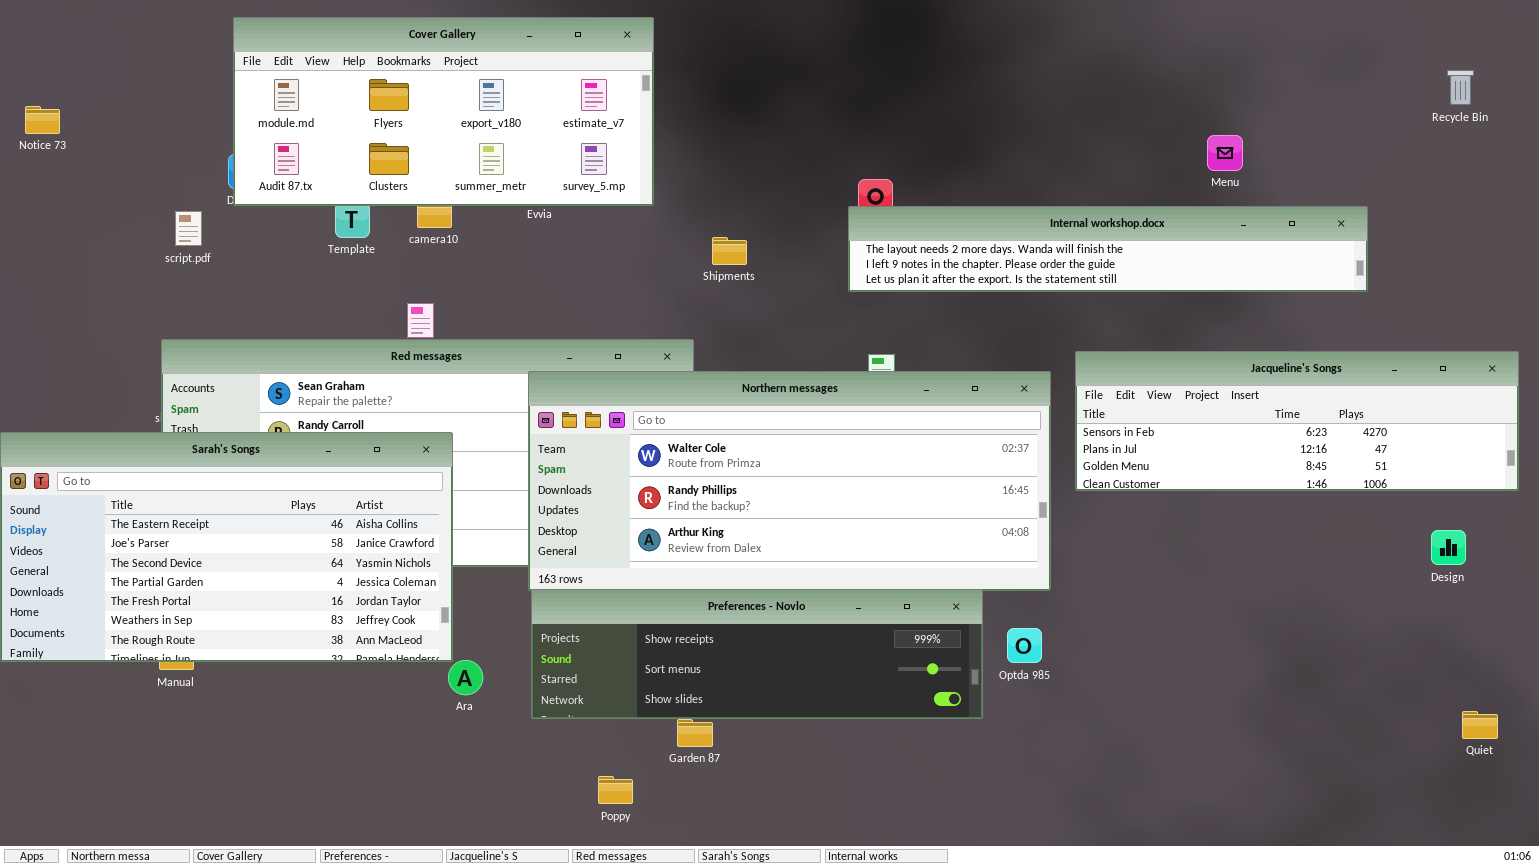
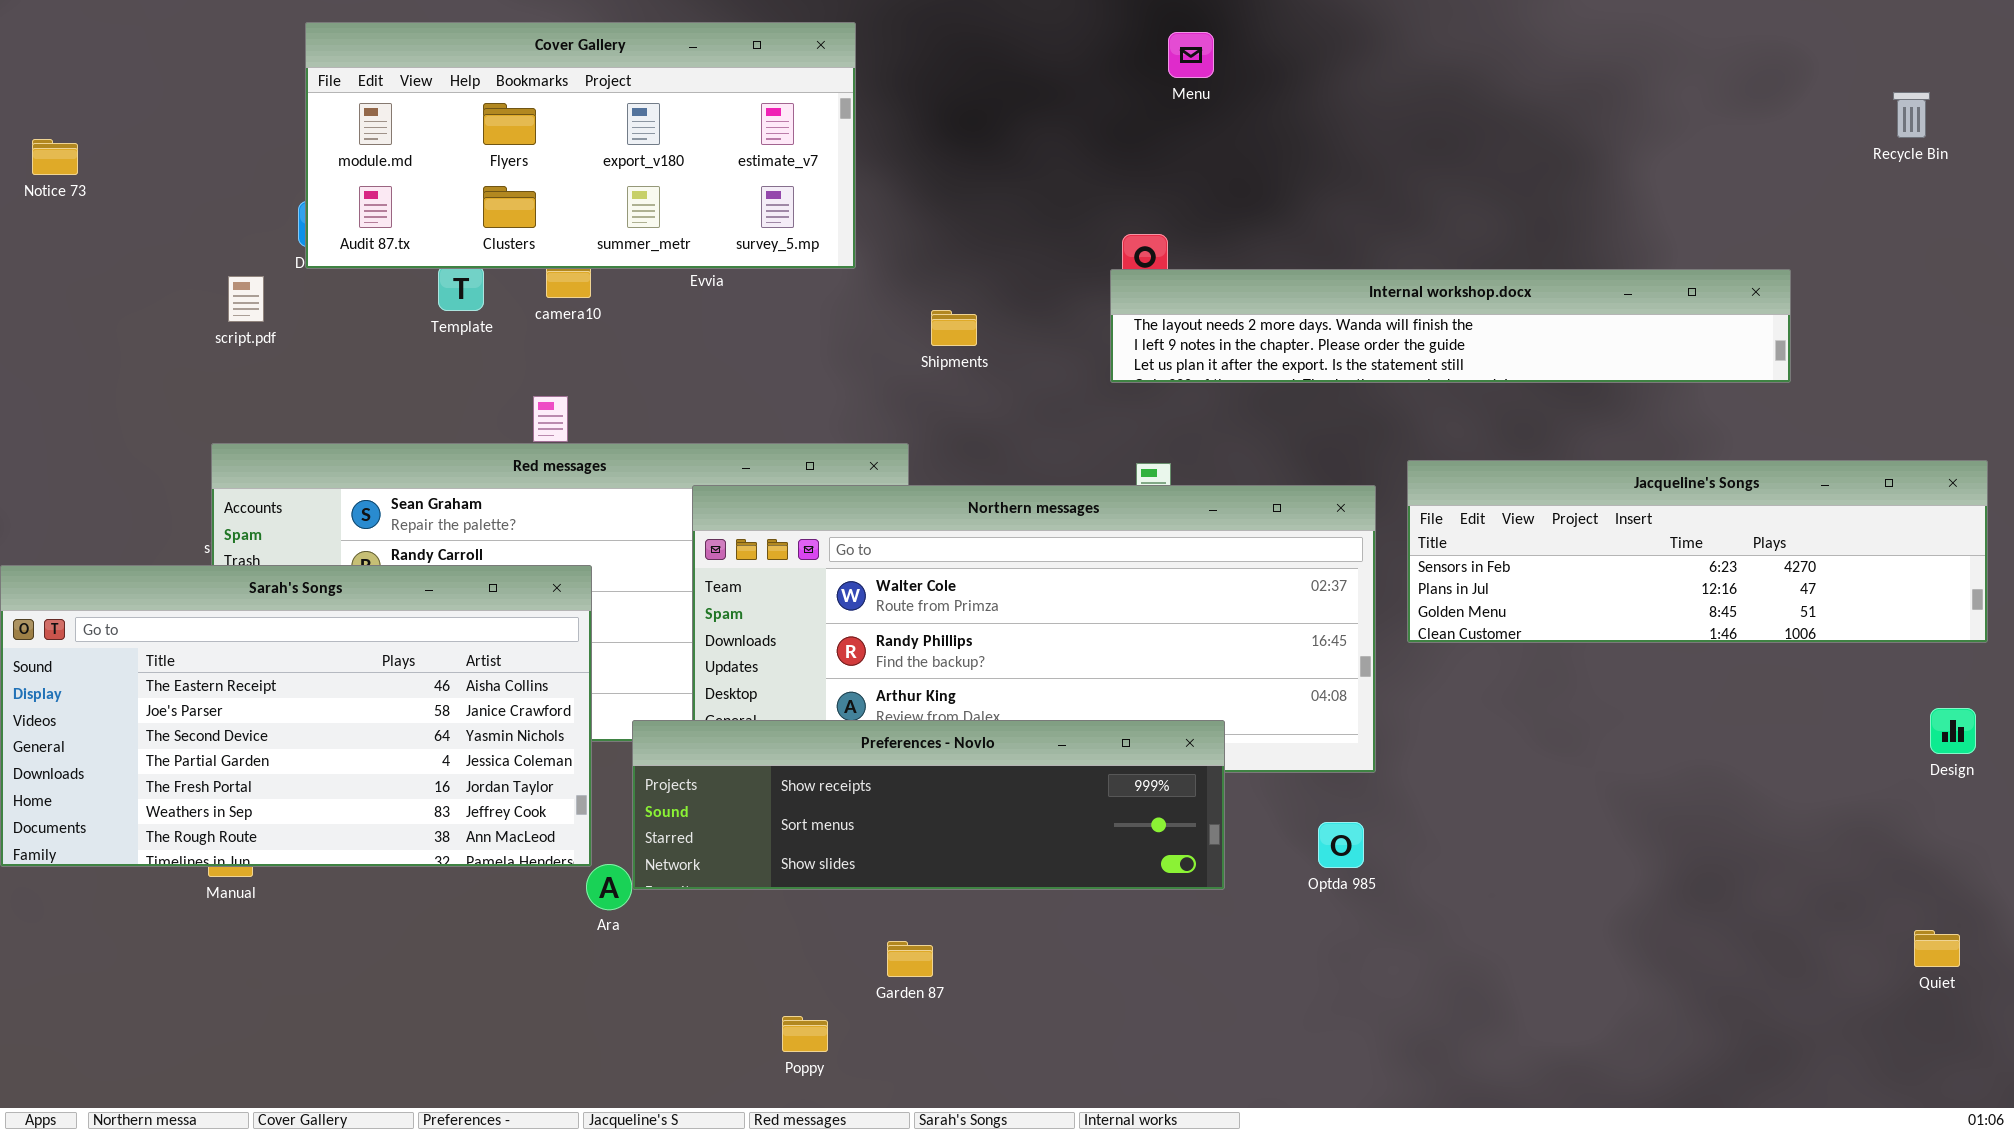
Menu: [1207,135,1243,171] -> [1168,32,1214,78], moved
Design: [1431,530,1466,565] -> [1930,708,1976,754], moved
Preferences - Novlo: [531,589,983,719] -> [632,720,1225,890], moved

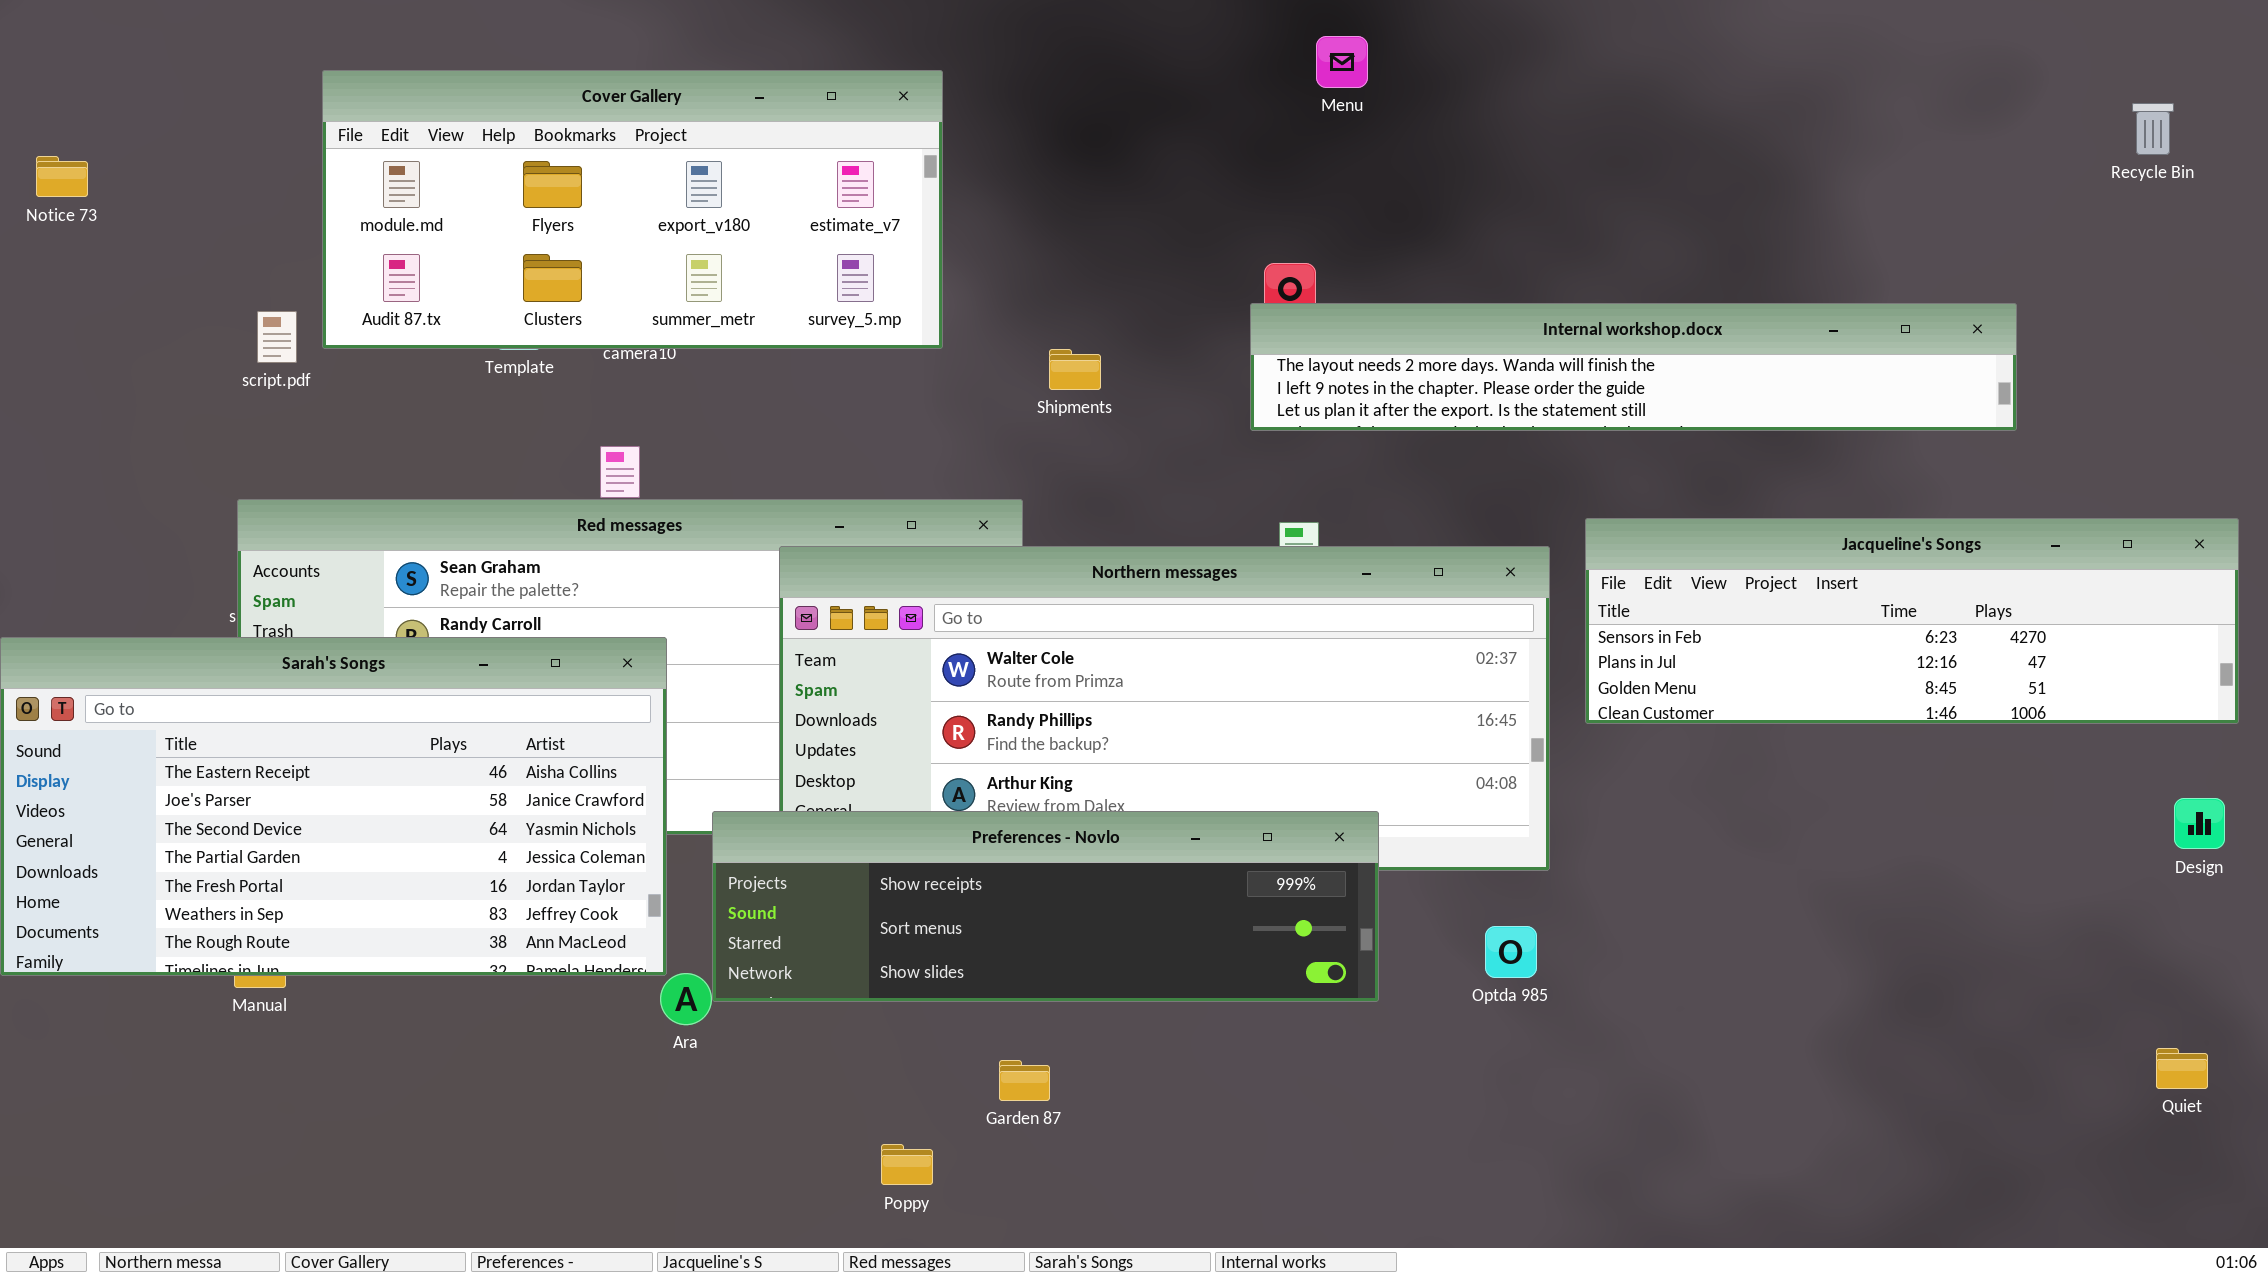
Cover Gallery: [305,22,856,269] -> [322,70,943,349], moved

